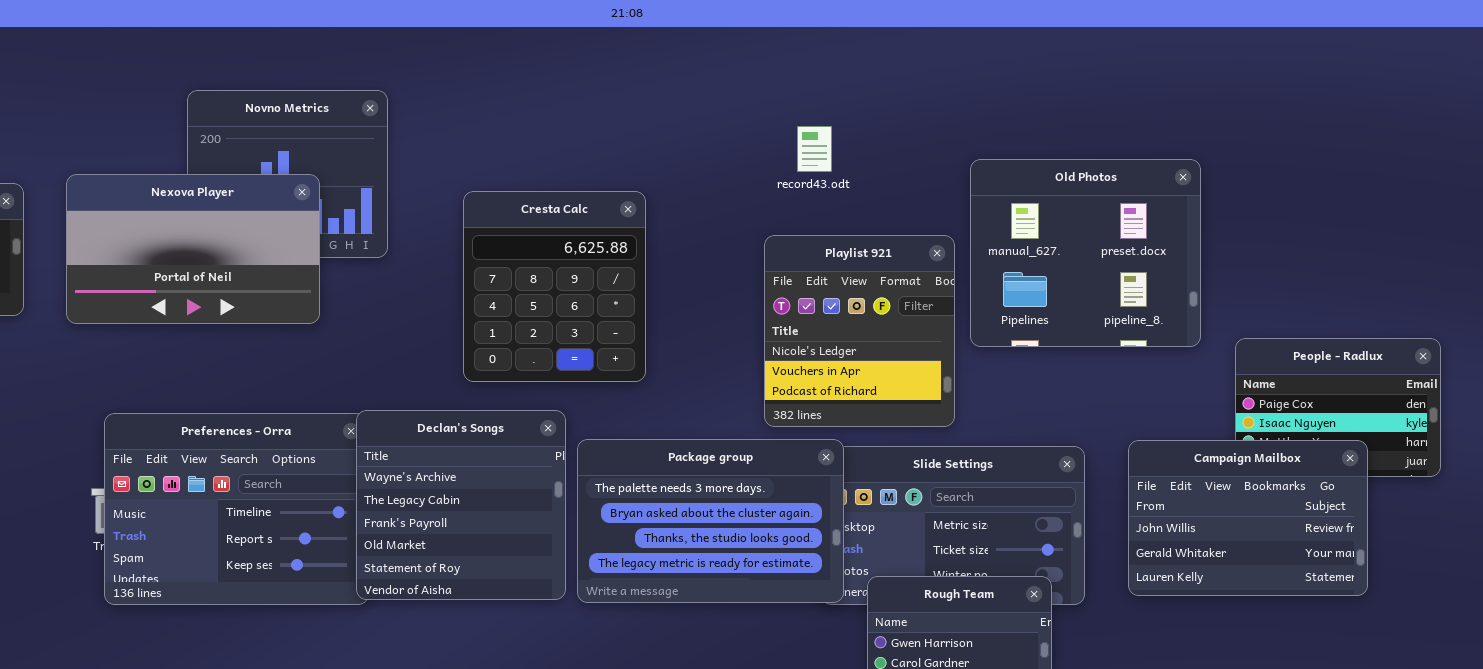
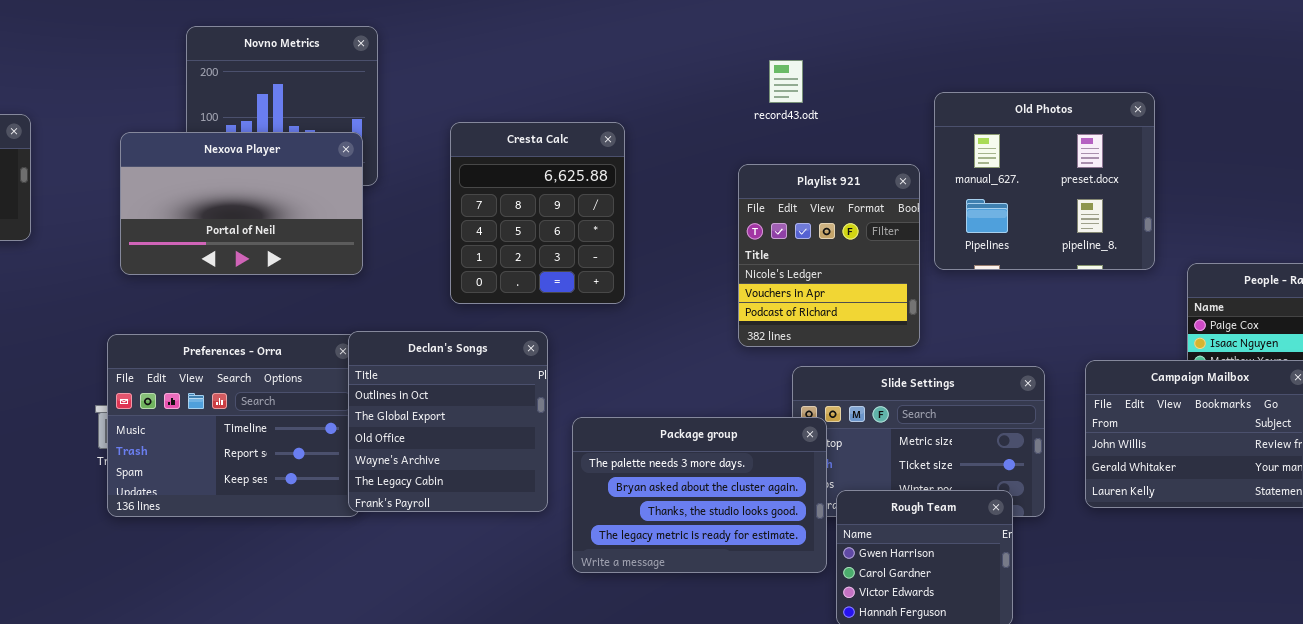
Nexova Player: [66,174,320,324] -> [120,132,363,275], moved
Declan's Songs: [356,410,566,600] -> [348,331,548,512], scrolled up 3 rows
Package group: [577,439,844,603] -> [572,417,827,573], moved

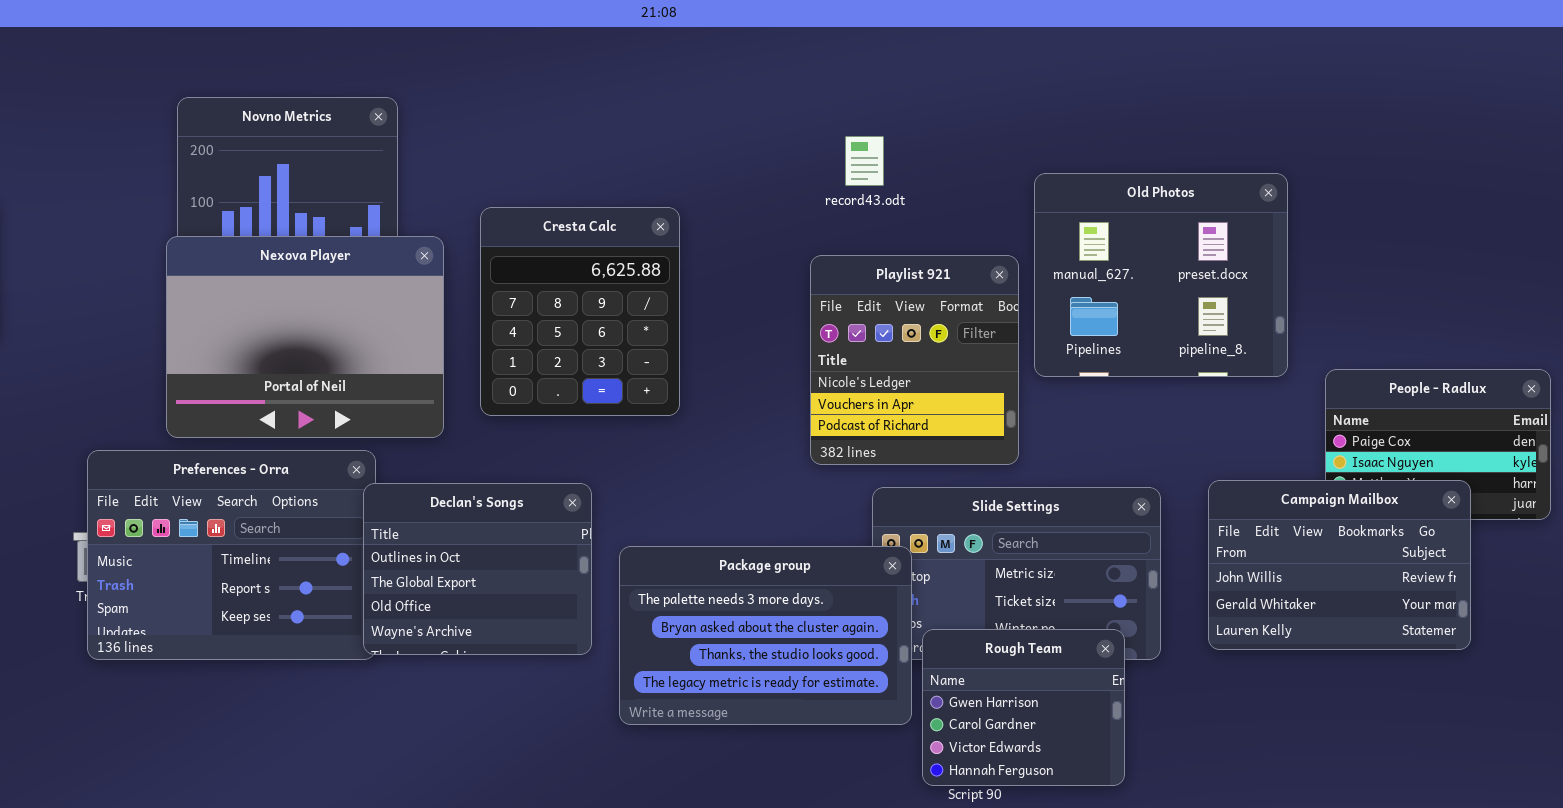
Nexova Player: [120,132,363,275] -> [166,236,444,438], moved, resized
Declan's Songs: [348,331,548,512] -> [363,483,592,655], resized

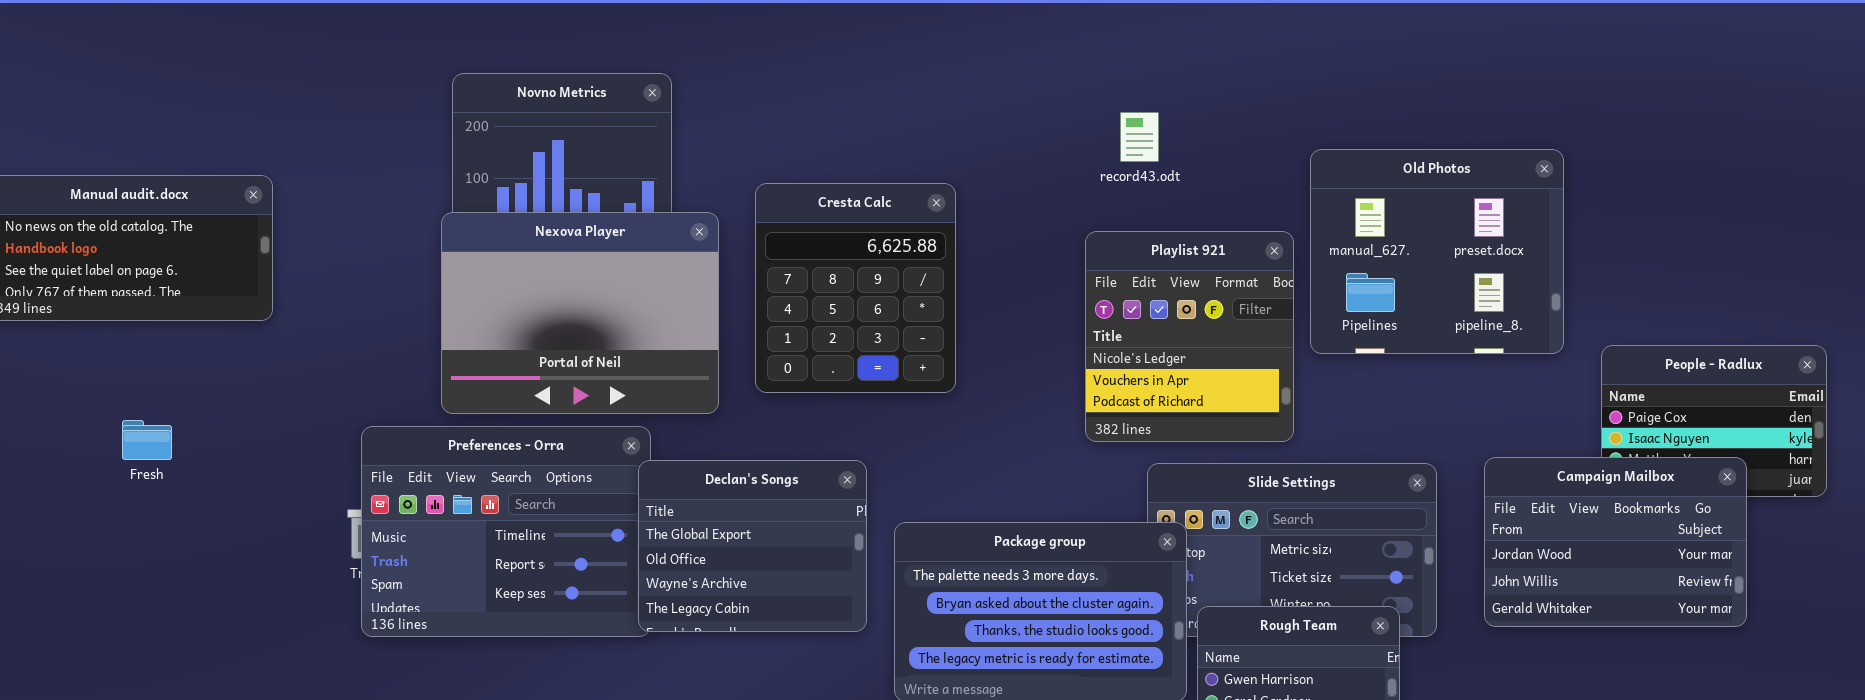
Campaign Mailbox: [1208,480,1471,650] -> [1484,457,1747,627], scrolled up 1 row
Declan's Songs: [363,483,592,655] -> [638,460,867,632], scrolled down 1 row

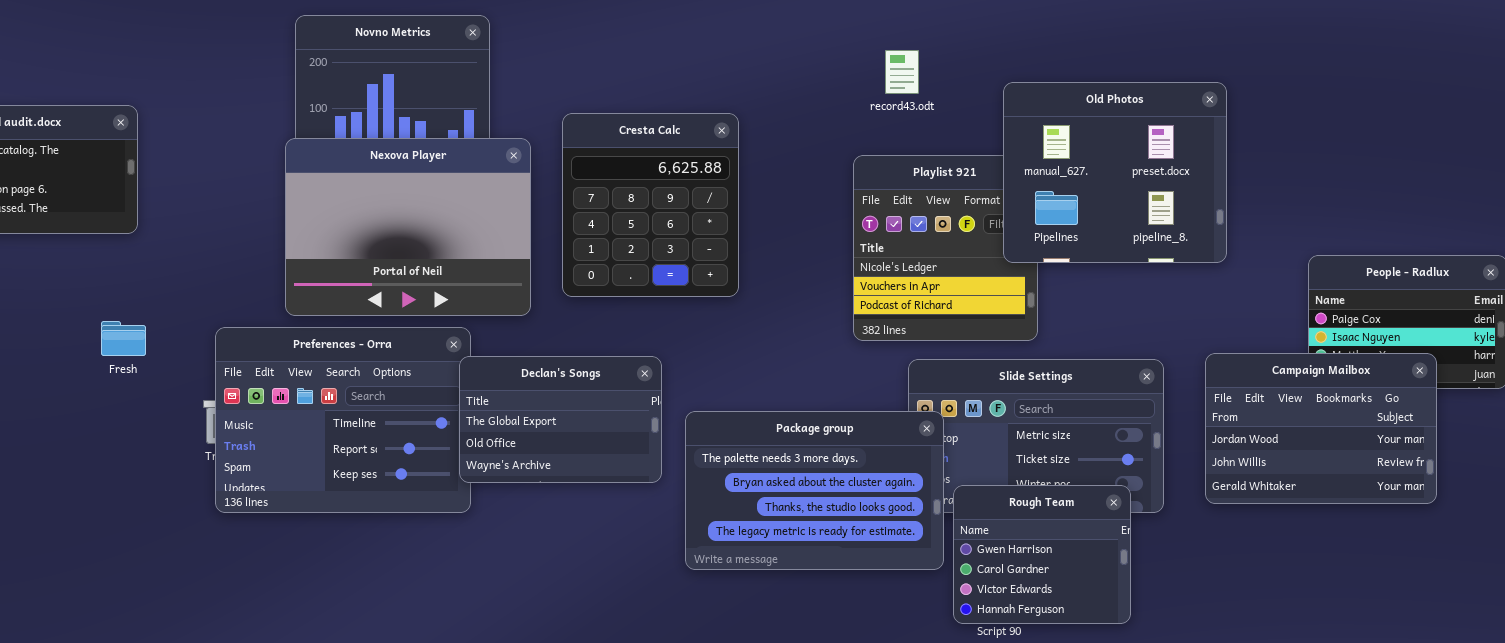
Old Photos: [1310,149,1564,354] -> [1003,82,1227,263], moved
Fresh: [122,420,172,460] -> [101,321,146,356], moved
Declan's Songs: [638,460,867,632] -> [459,356,662,483], resized

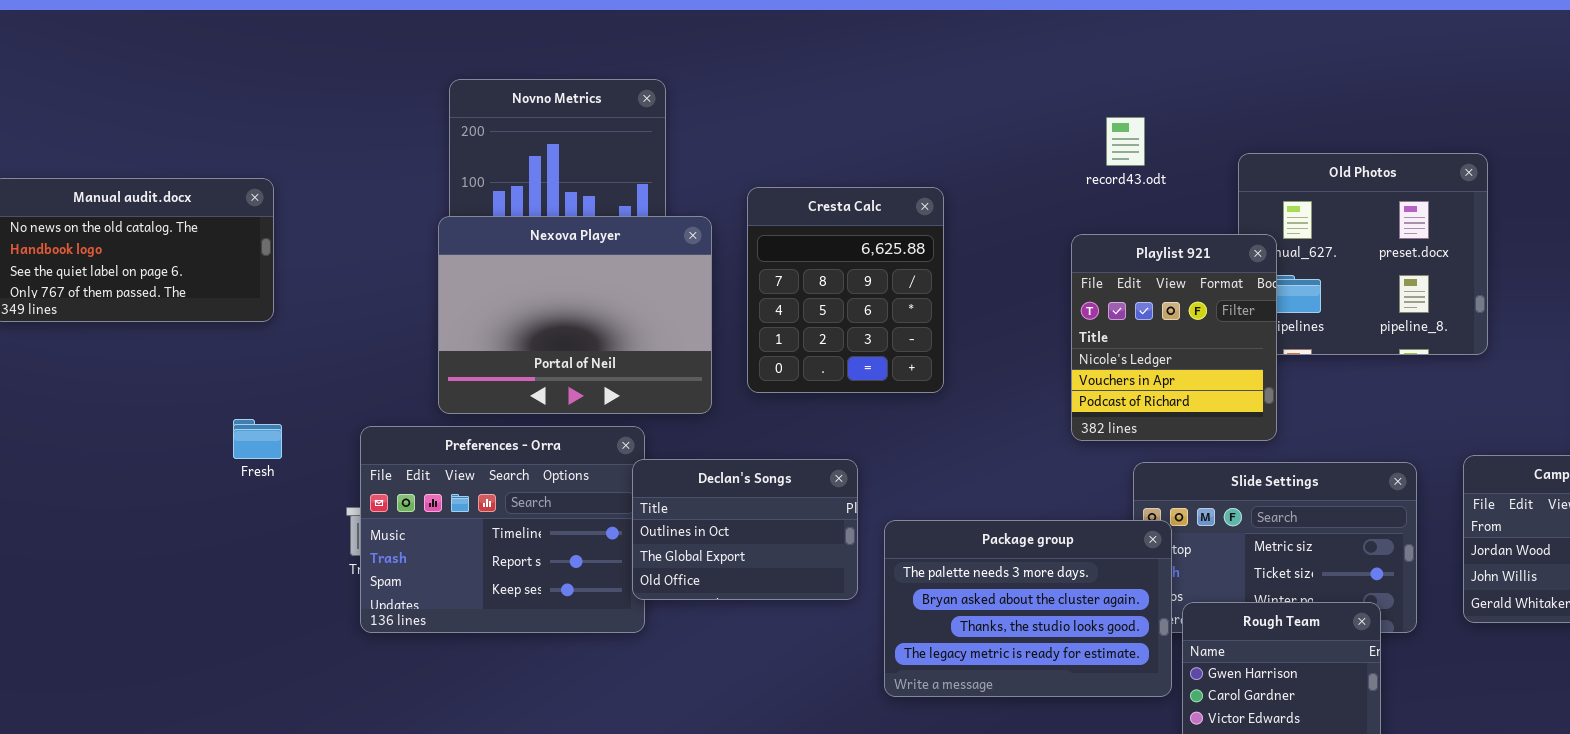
Playlist 921: [853,155,1038,341] -> [1071,234,1277,441], raised
Declan's Songs: [459,356,662,483] -> [632,459,858,600], scrolled up 1 row

